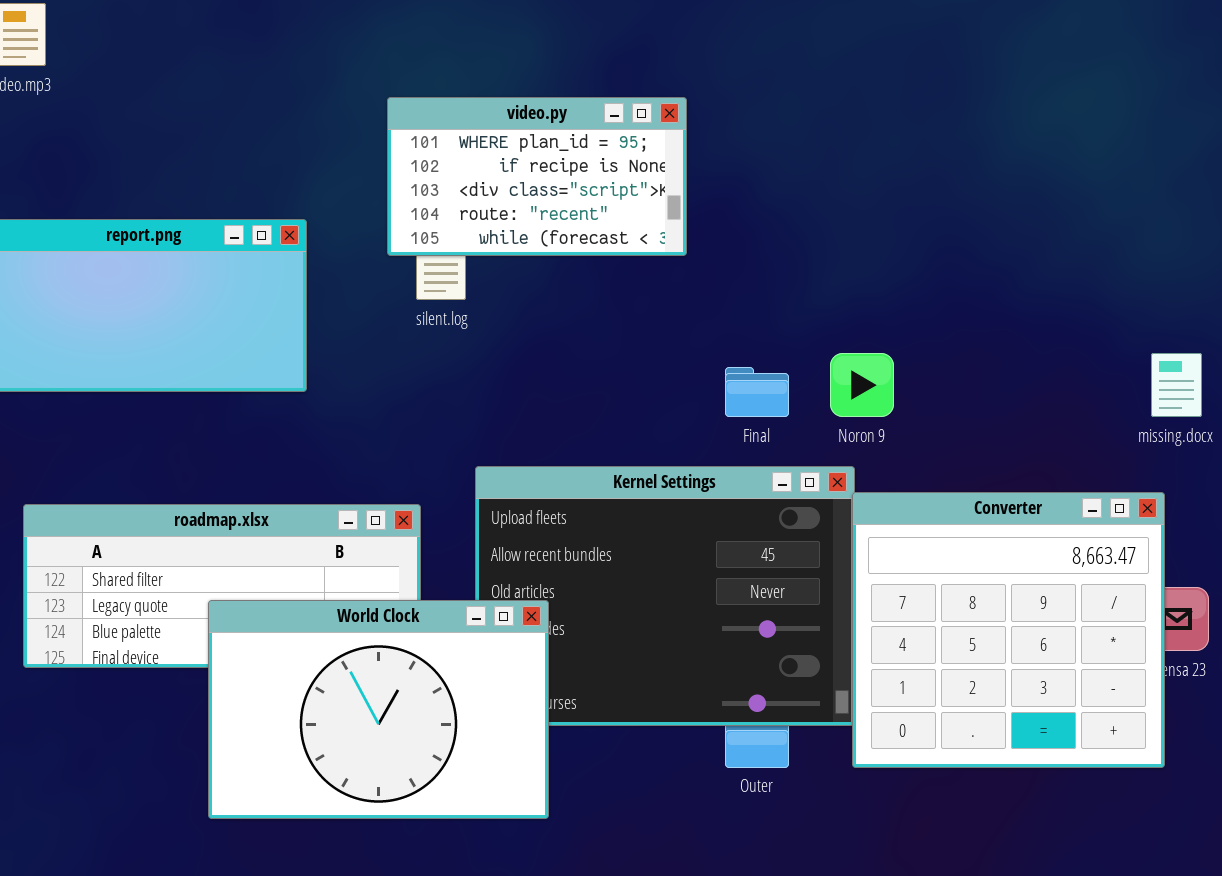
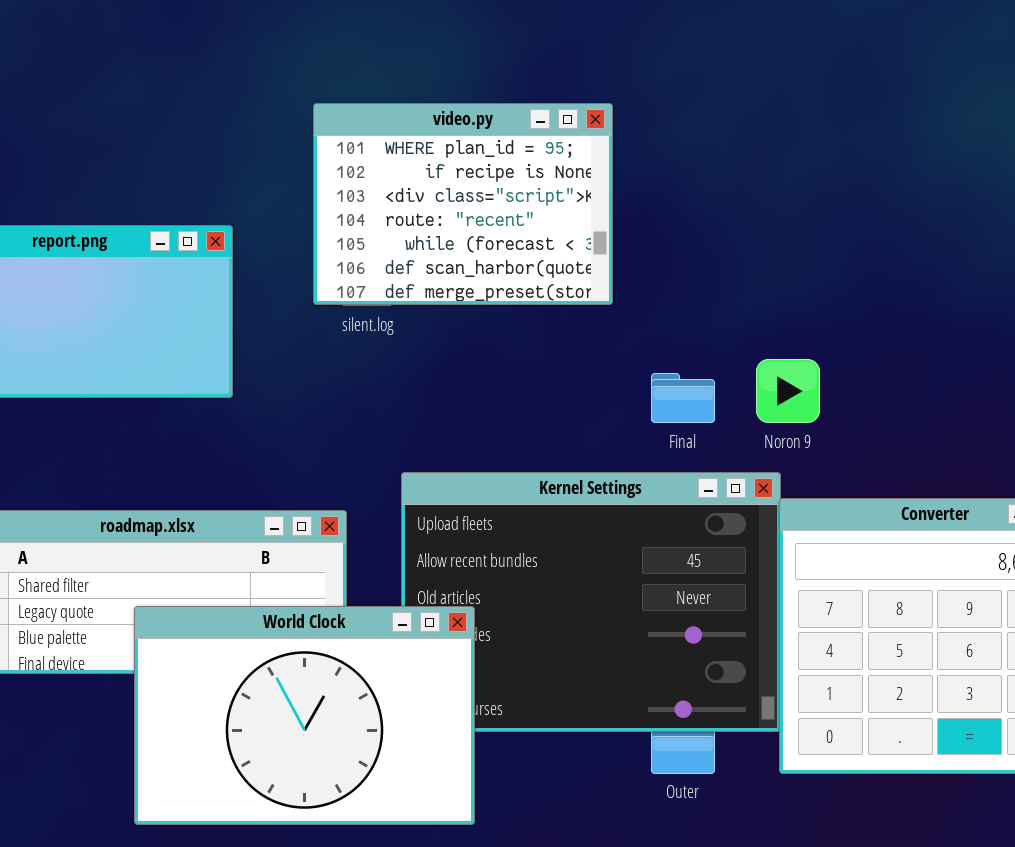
video.py: [387,97,687,256] -> [313,103,613,305], resized

